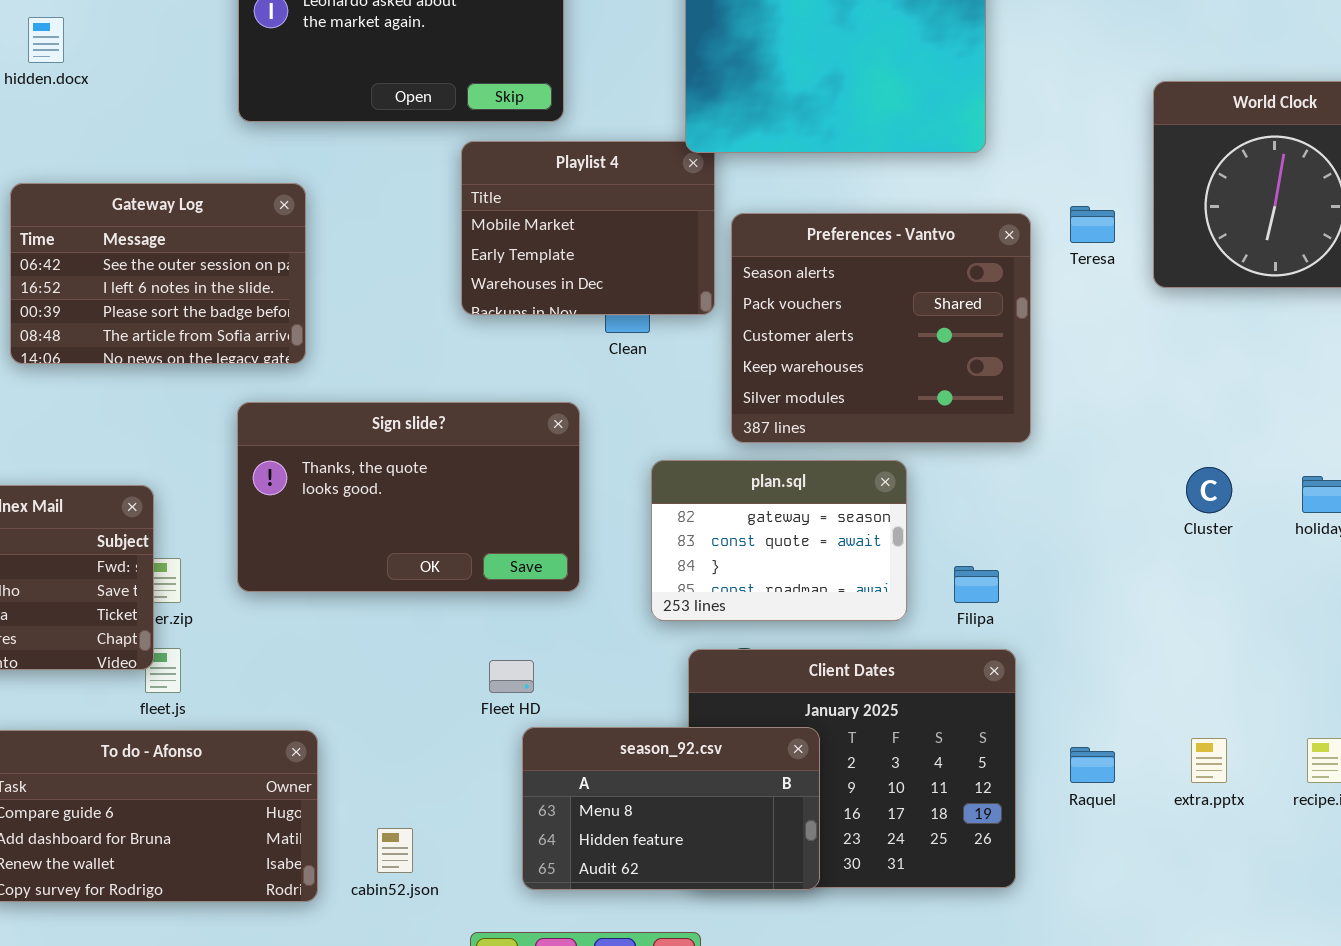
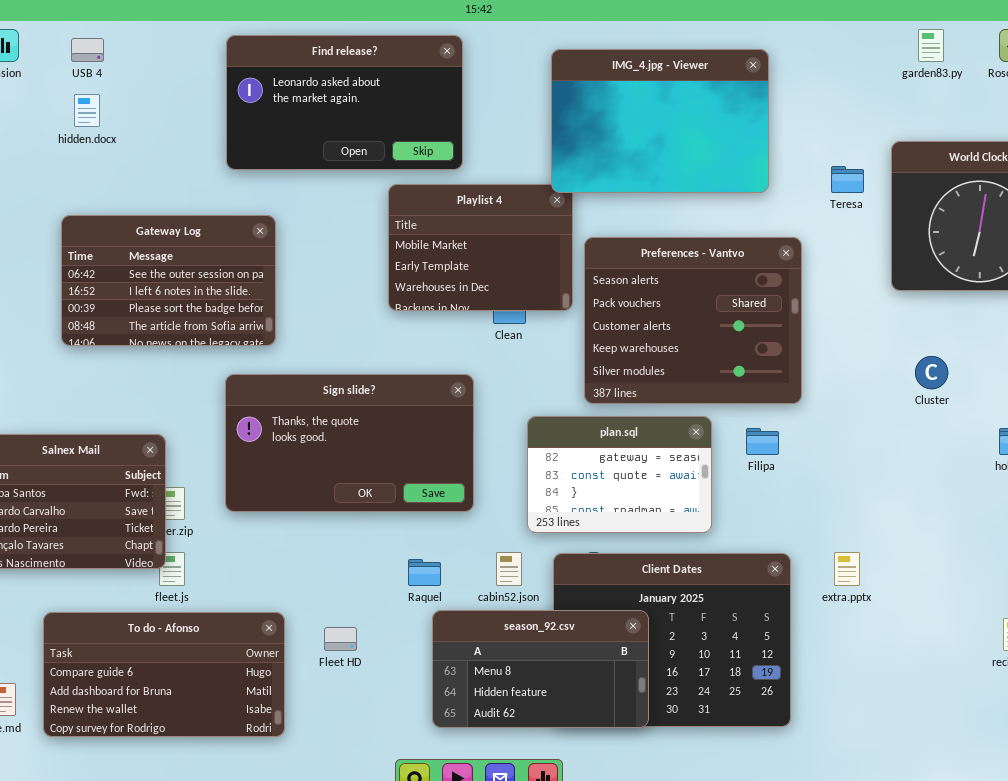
Teresa: [1070,206,1115,243] -> [831,166,864,193], moved
Cluster: [1186,467,1232,513] -> [915,356,948,389], moved
Filipa: [954,566,999,603] -> [746,428,779,455], moved
Fleet HD: [489,660,534,693] -> [324,627,357,651], moved
extra.pptx: [1191,738,1227,783] -> [834,552,860,586], moved
Raquel: [1070,747,1115,783] -> [408,559,441,586], moved
cabin52.json: [377,828,413,873] -> [496,552,522,586], moved

